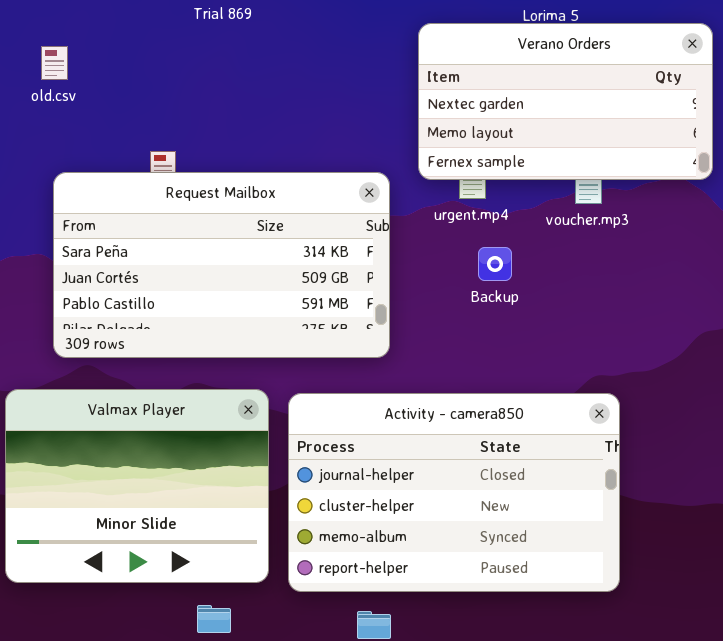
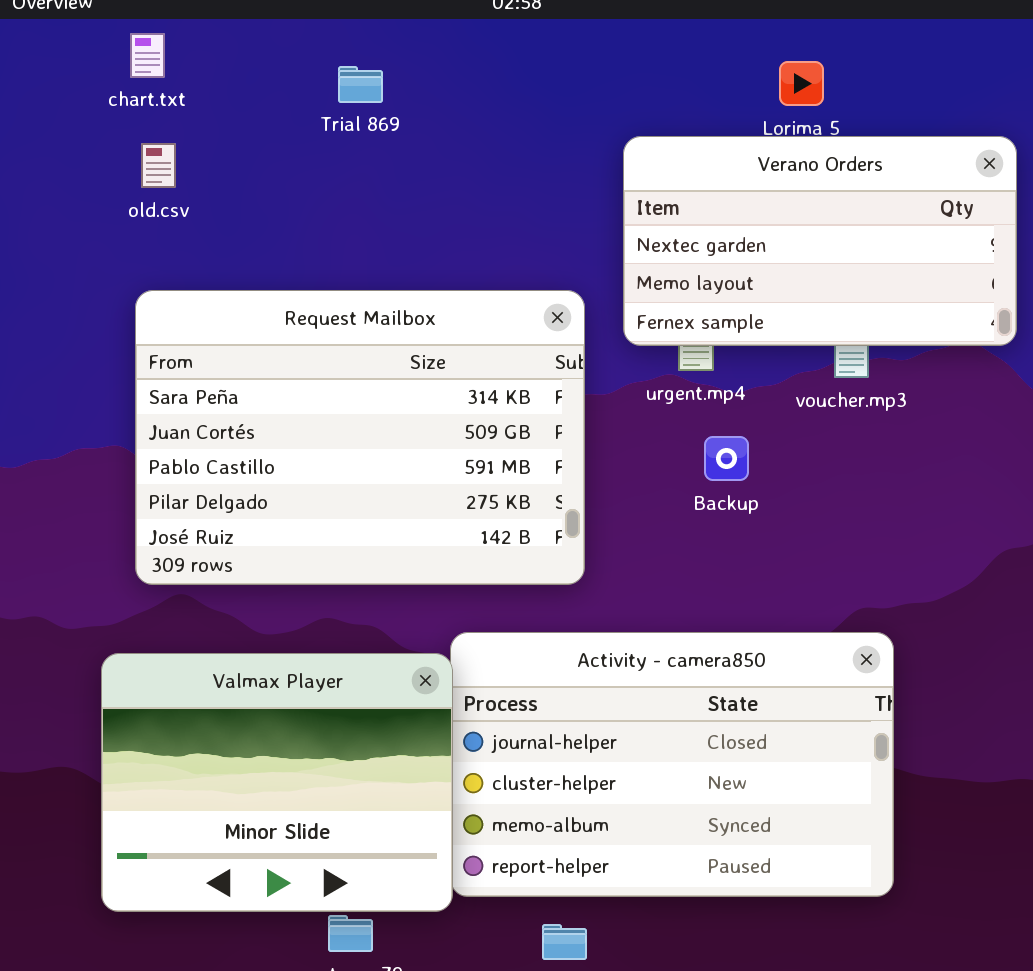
old.csv: [41,46,68,80] -> [141,143,176,188], moved
Request Mailbox: [53,172,390,358] -> [135,290,585,585], resized
Valmax Player: [5,389,269,583] -> [101,653,453,912], moved

